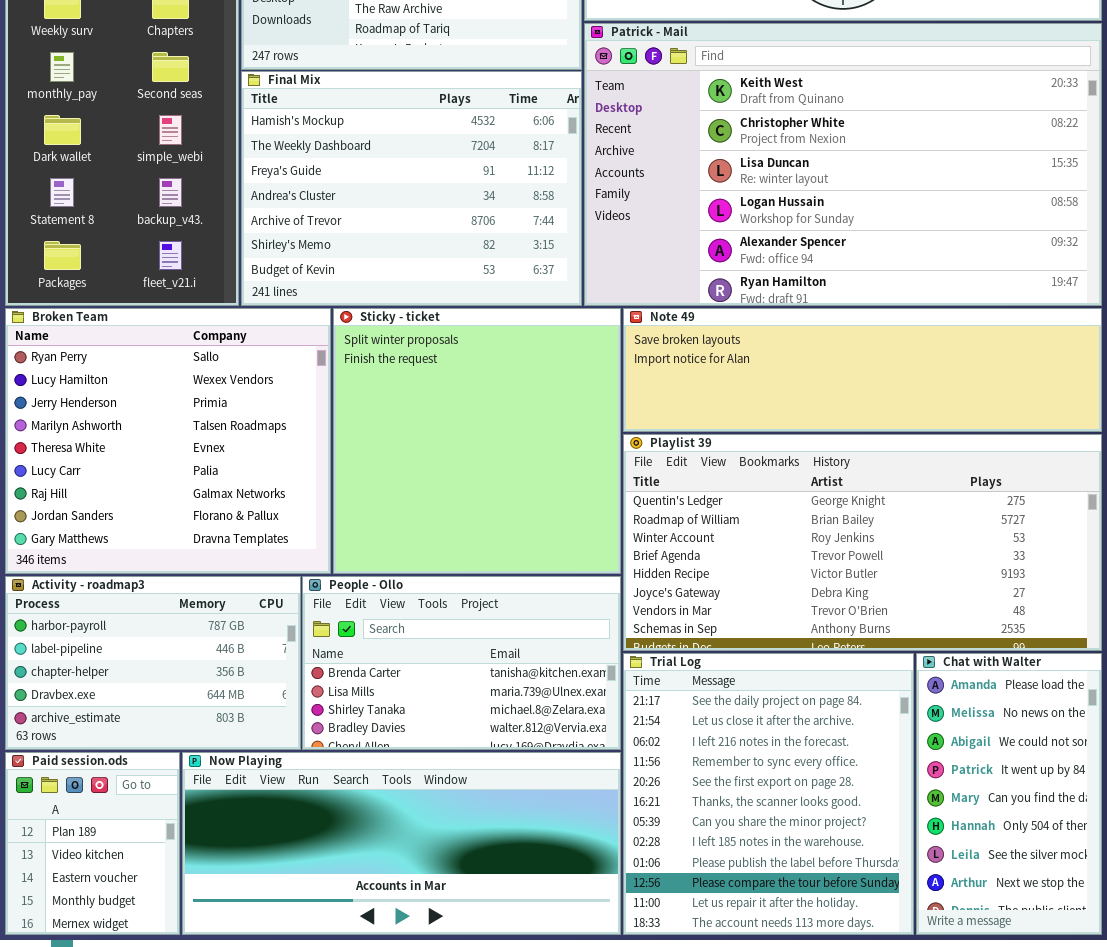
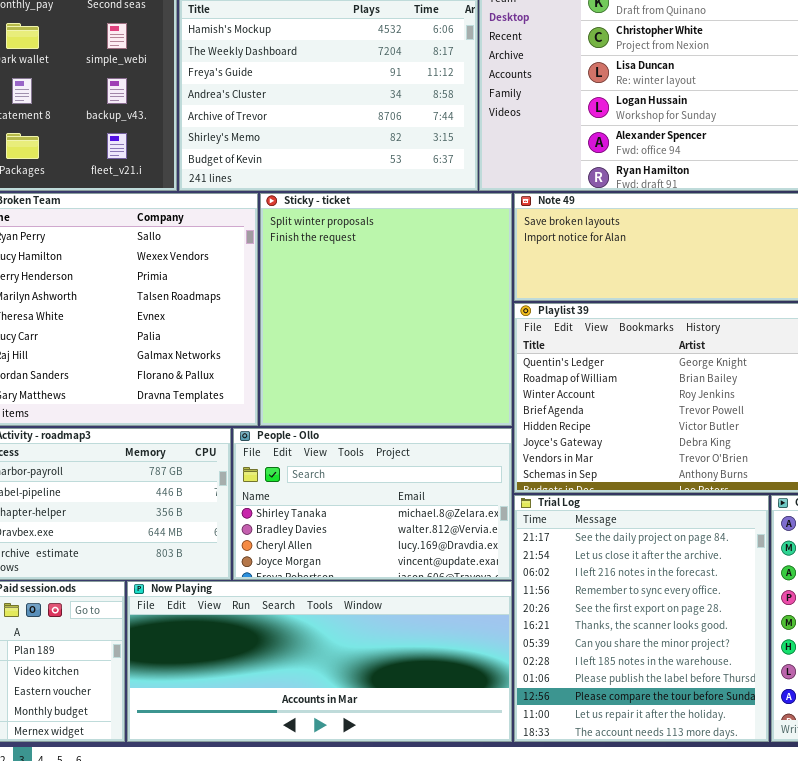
People - Ollo: [302,576,621,750] -> [233,428,512,580], scrolled down 2 rows

